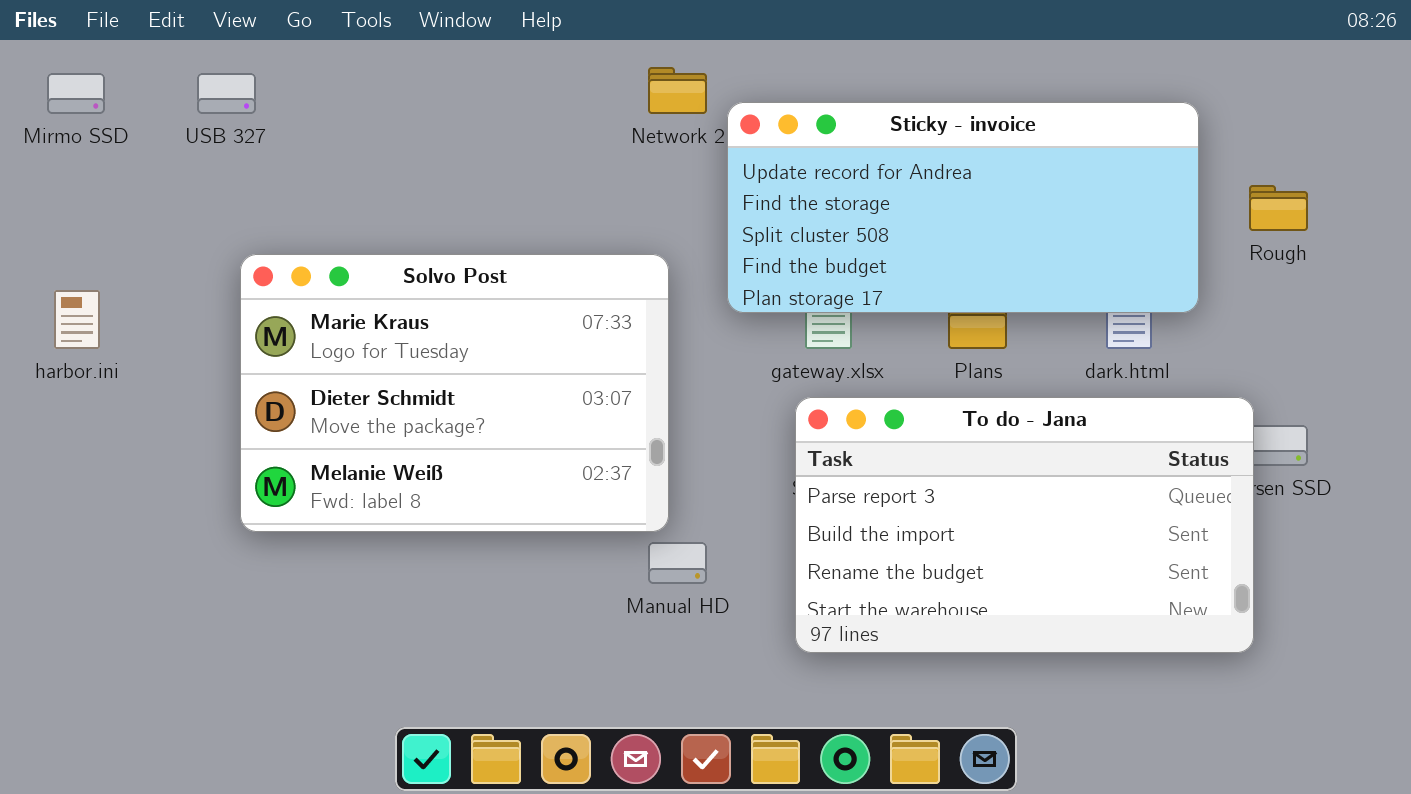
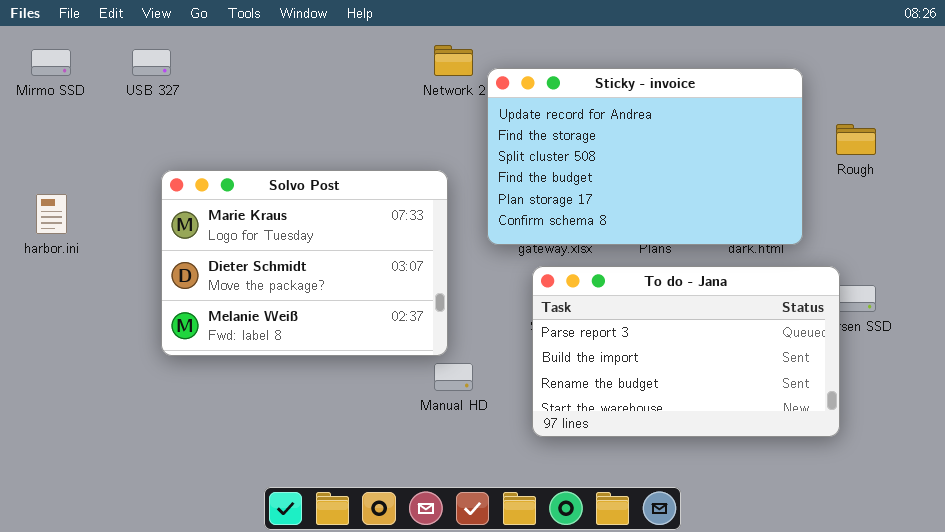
Sticky - invoice: [727,102,1199,313] -> [487,68,803,245], resized

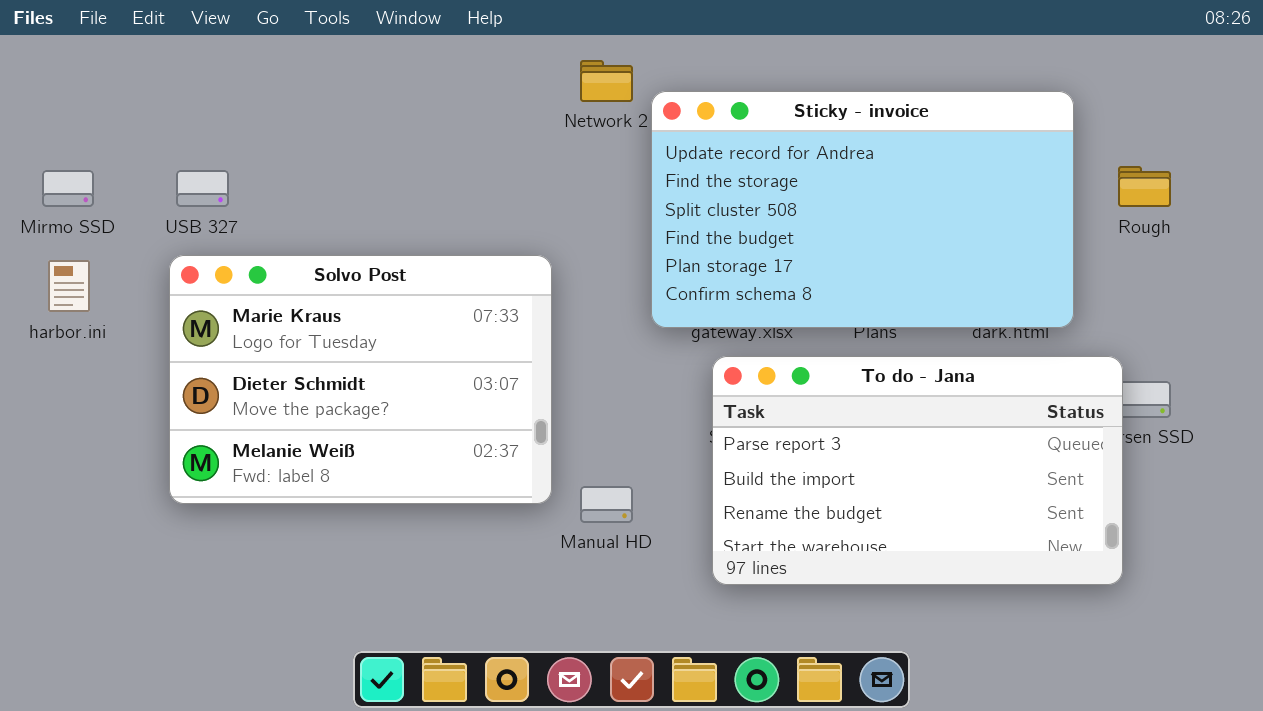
Mirmo SSD: [31,49,71,76] -> [42,170,94,207], moved
USB 327: [132,49,171,76] -> [176,170,229,207], moved
Solvo Post: [161,170,448,356] -> [169,255,552,504], moved

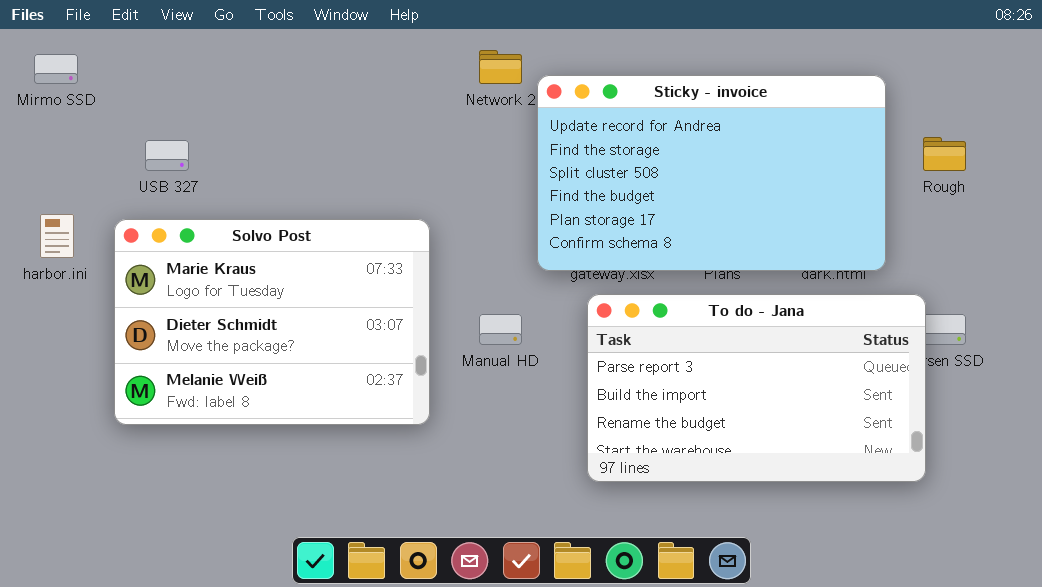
Mirmo SSD: [42,170,94,207] -> [34,54,78,84], moved
Solvo Post: [169,255,552,504] -> [114,219,430,425], moved
Manual HD: [580,486,633,523] -> [479,314,522,345], moved

